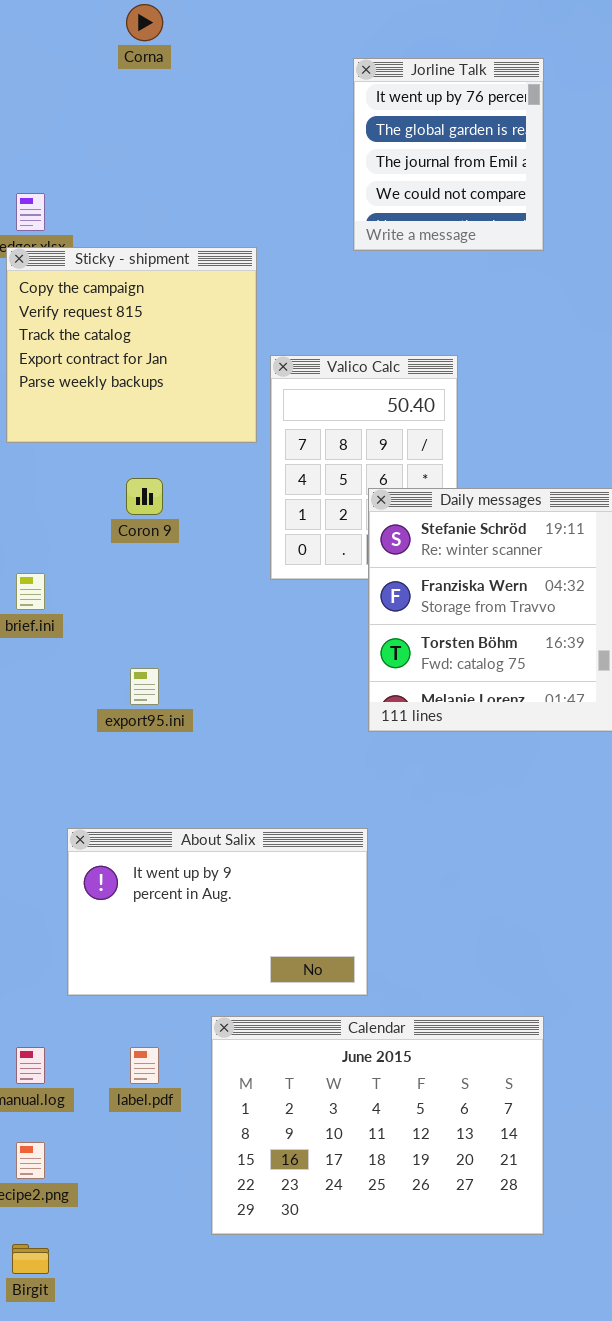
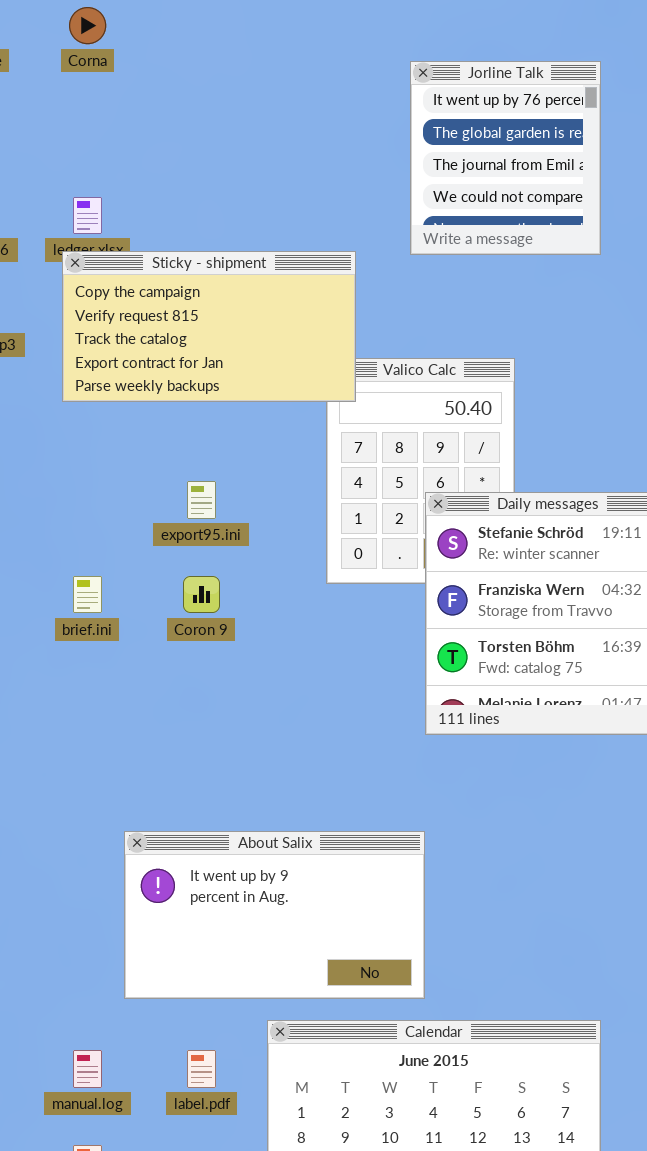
Corna: [126,4,163,41] -> [69,7,106,44], moved
Sticky - shipment: [6,247,257,443] -> [62,251,356,402], resized
Coron 9: [126,478,163,515] -> [183,576,220,613], moved
export95.ini: [130,668,159,705] -> [187,481,216,519], moved

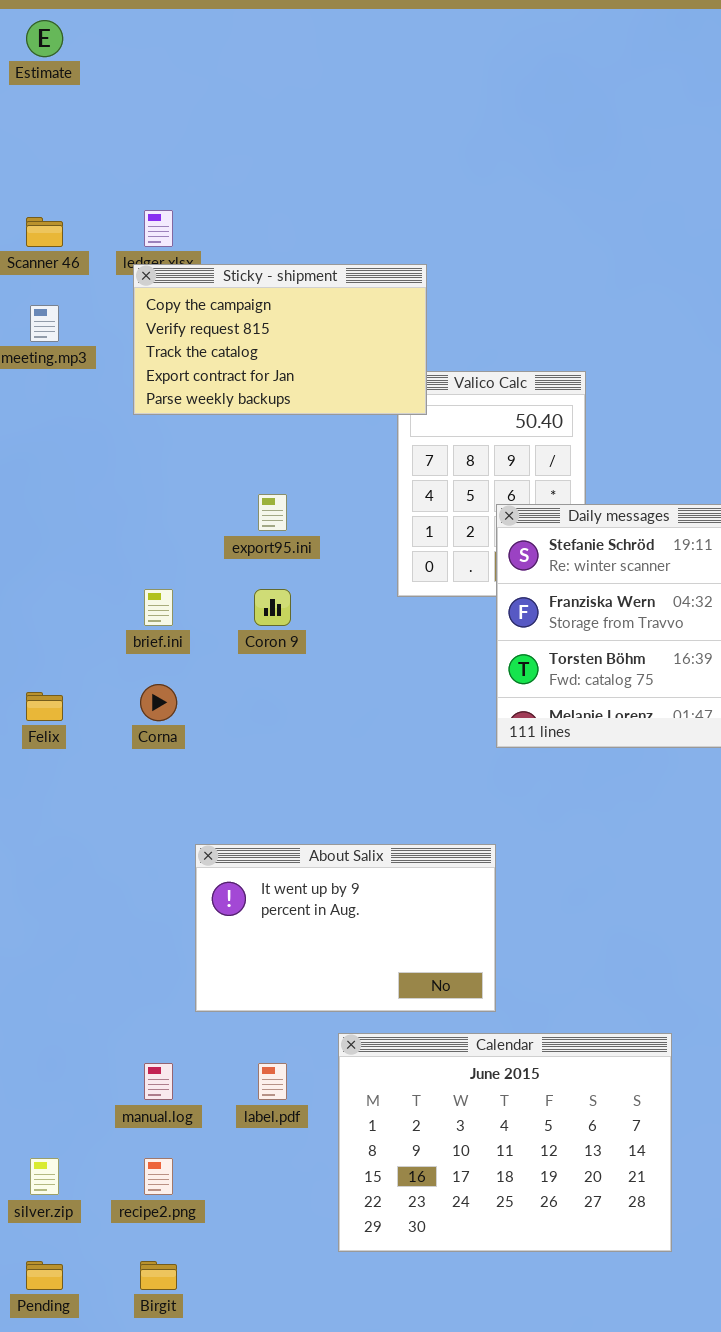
Corna: [69,7,106,44] -> [140,684,177,721], moved
Jorline Talk: [410,61,601,255] -> none, closed

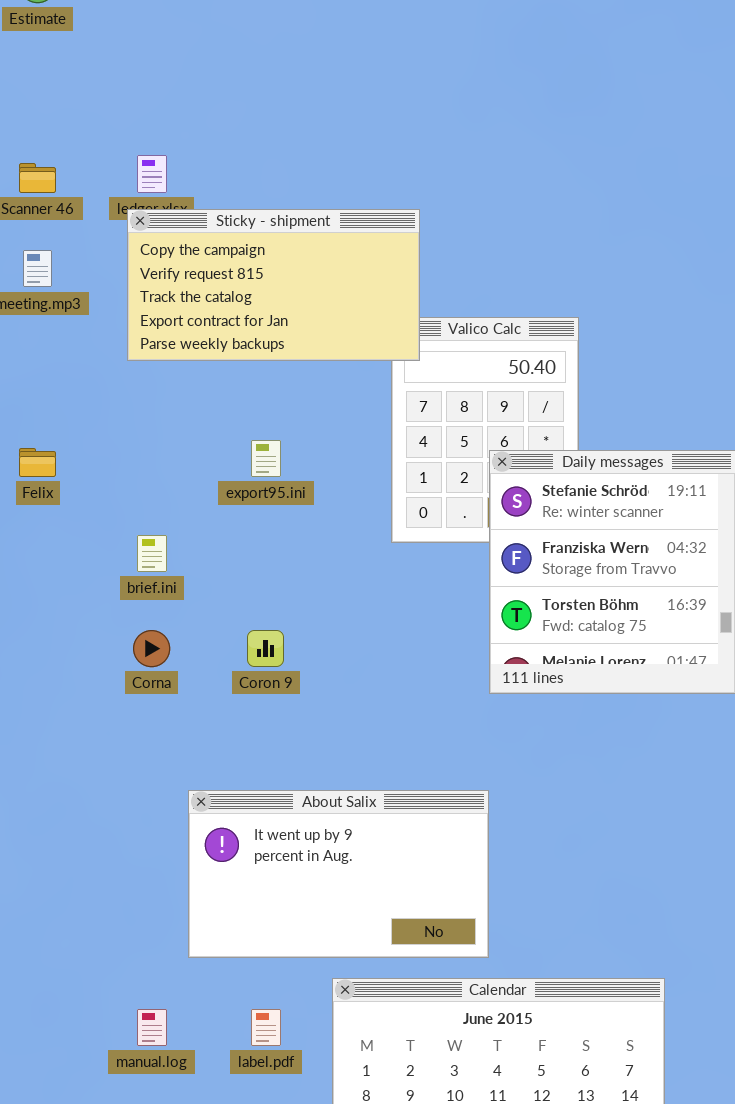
Coron 9: [254,589,291,626] -> [247,630,284,667], moved
Felix: [26,692,63,721] -> [19,448,56,477], moved

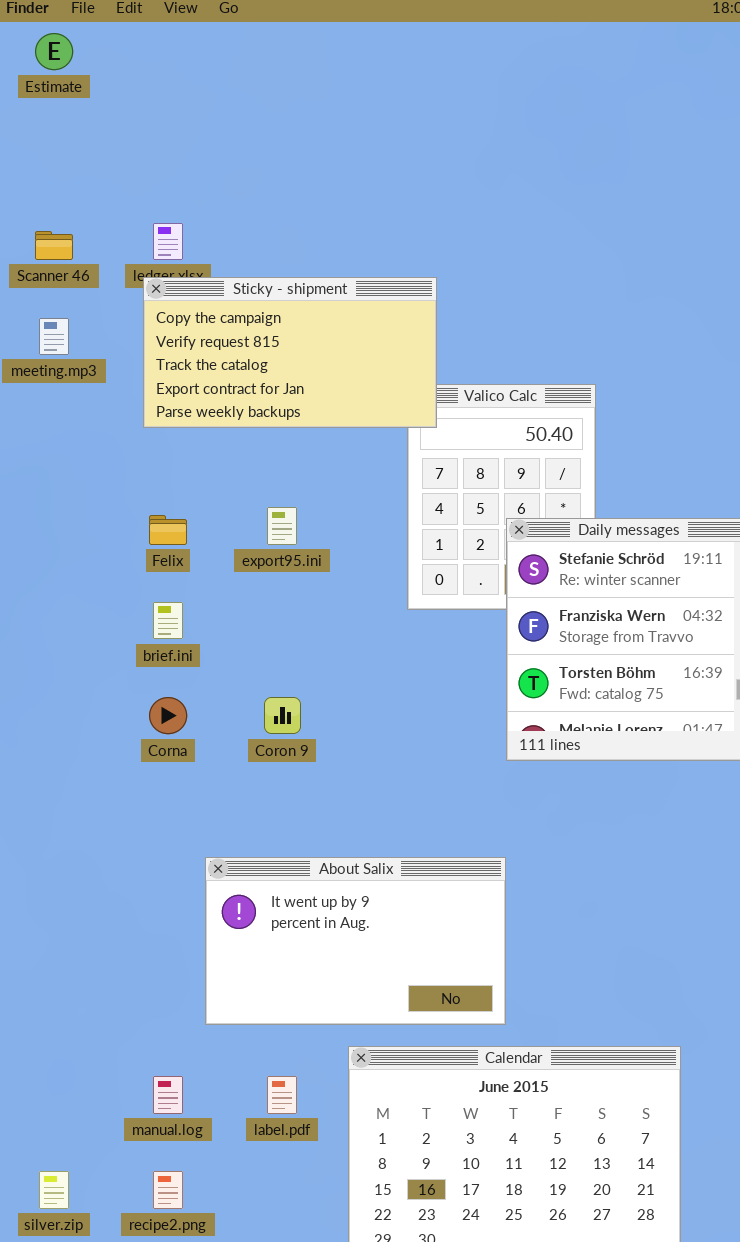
Felix: [19,448,56,477] -> [149,515,187,545], moved

